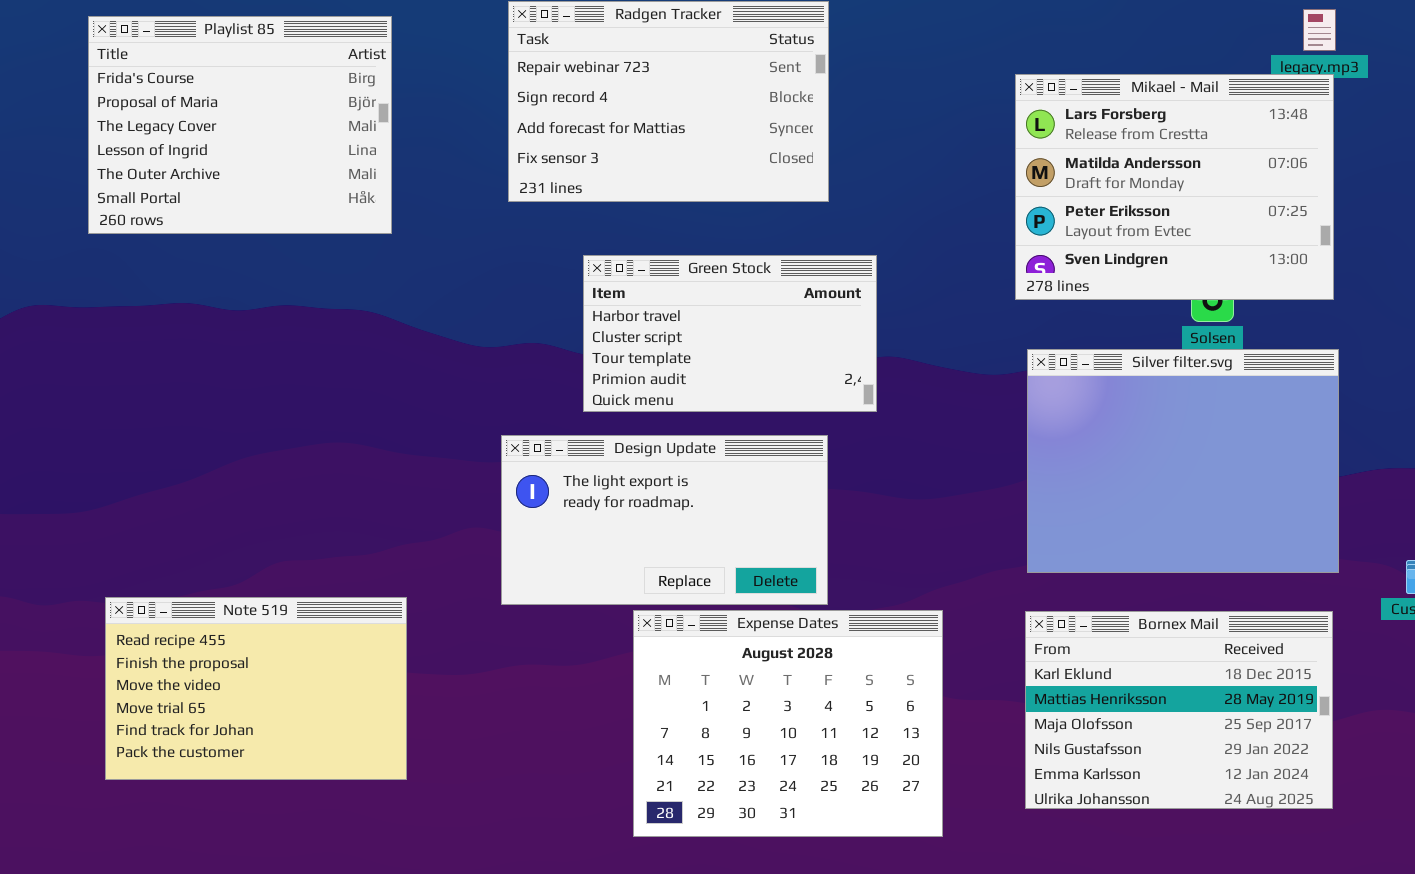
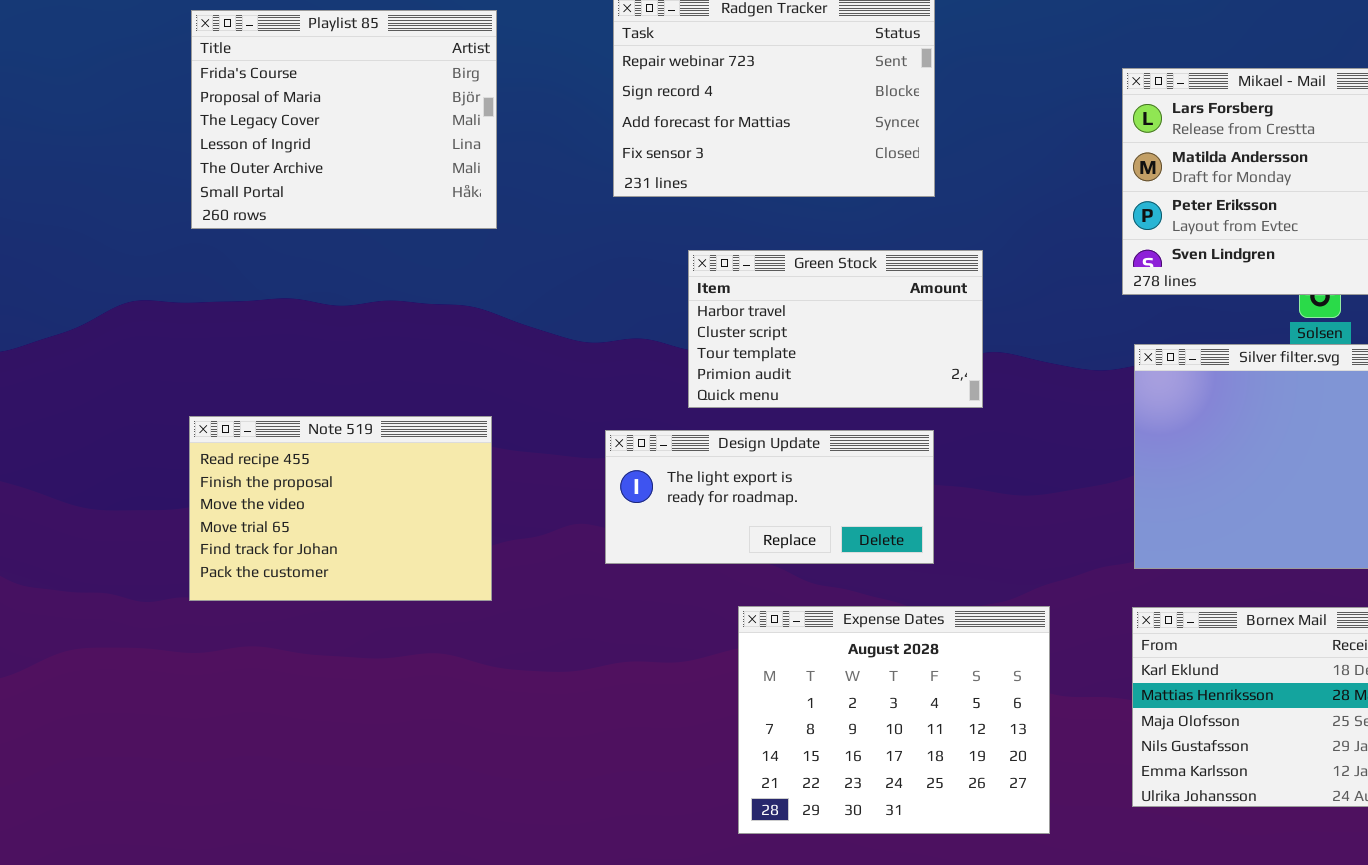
Design Update: [501,435,828,605] -> [605,430,934,564], resized
Note 519: [105,597,407,780] -> [189,416,492,601], moved

